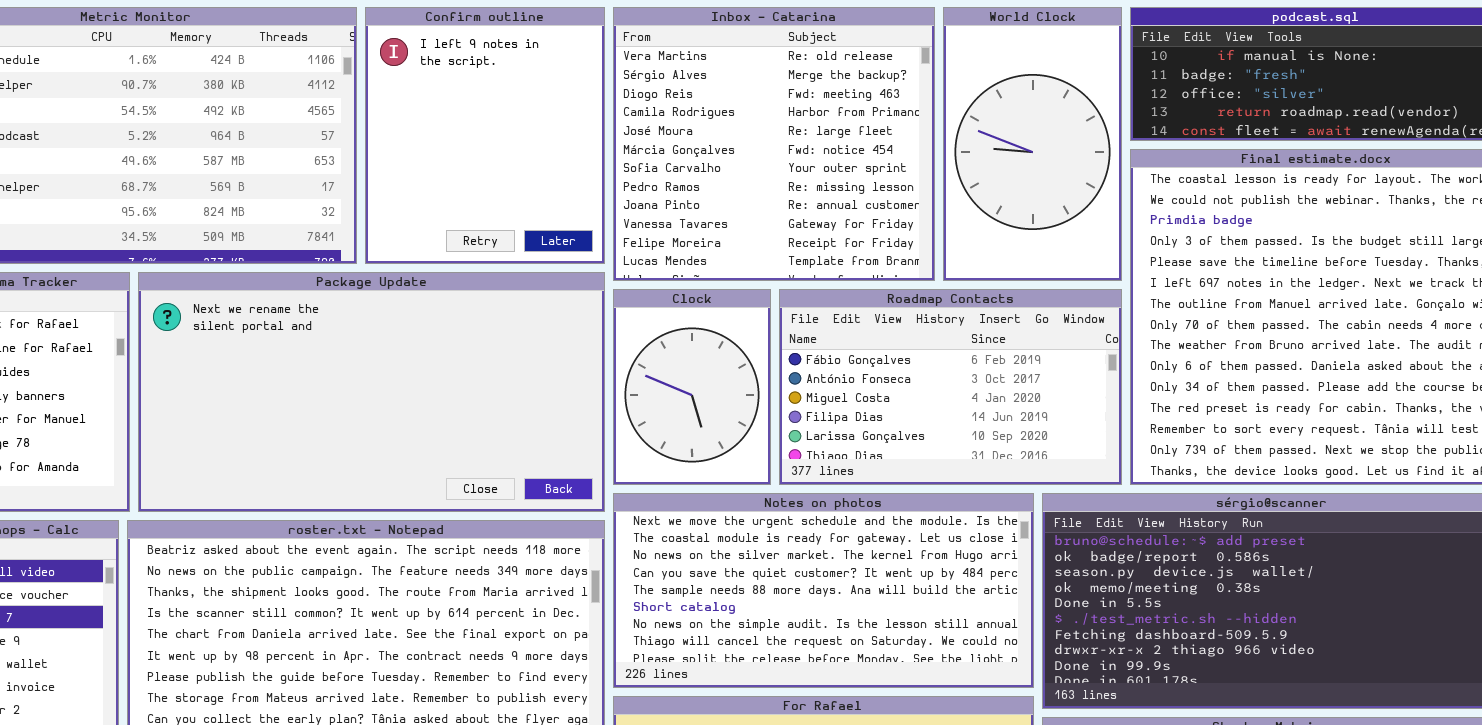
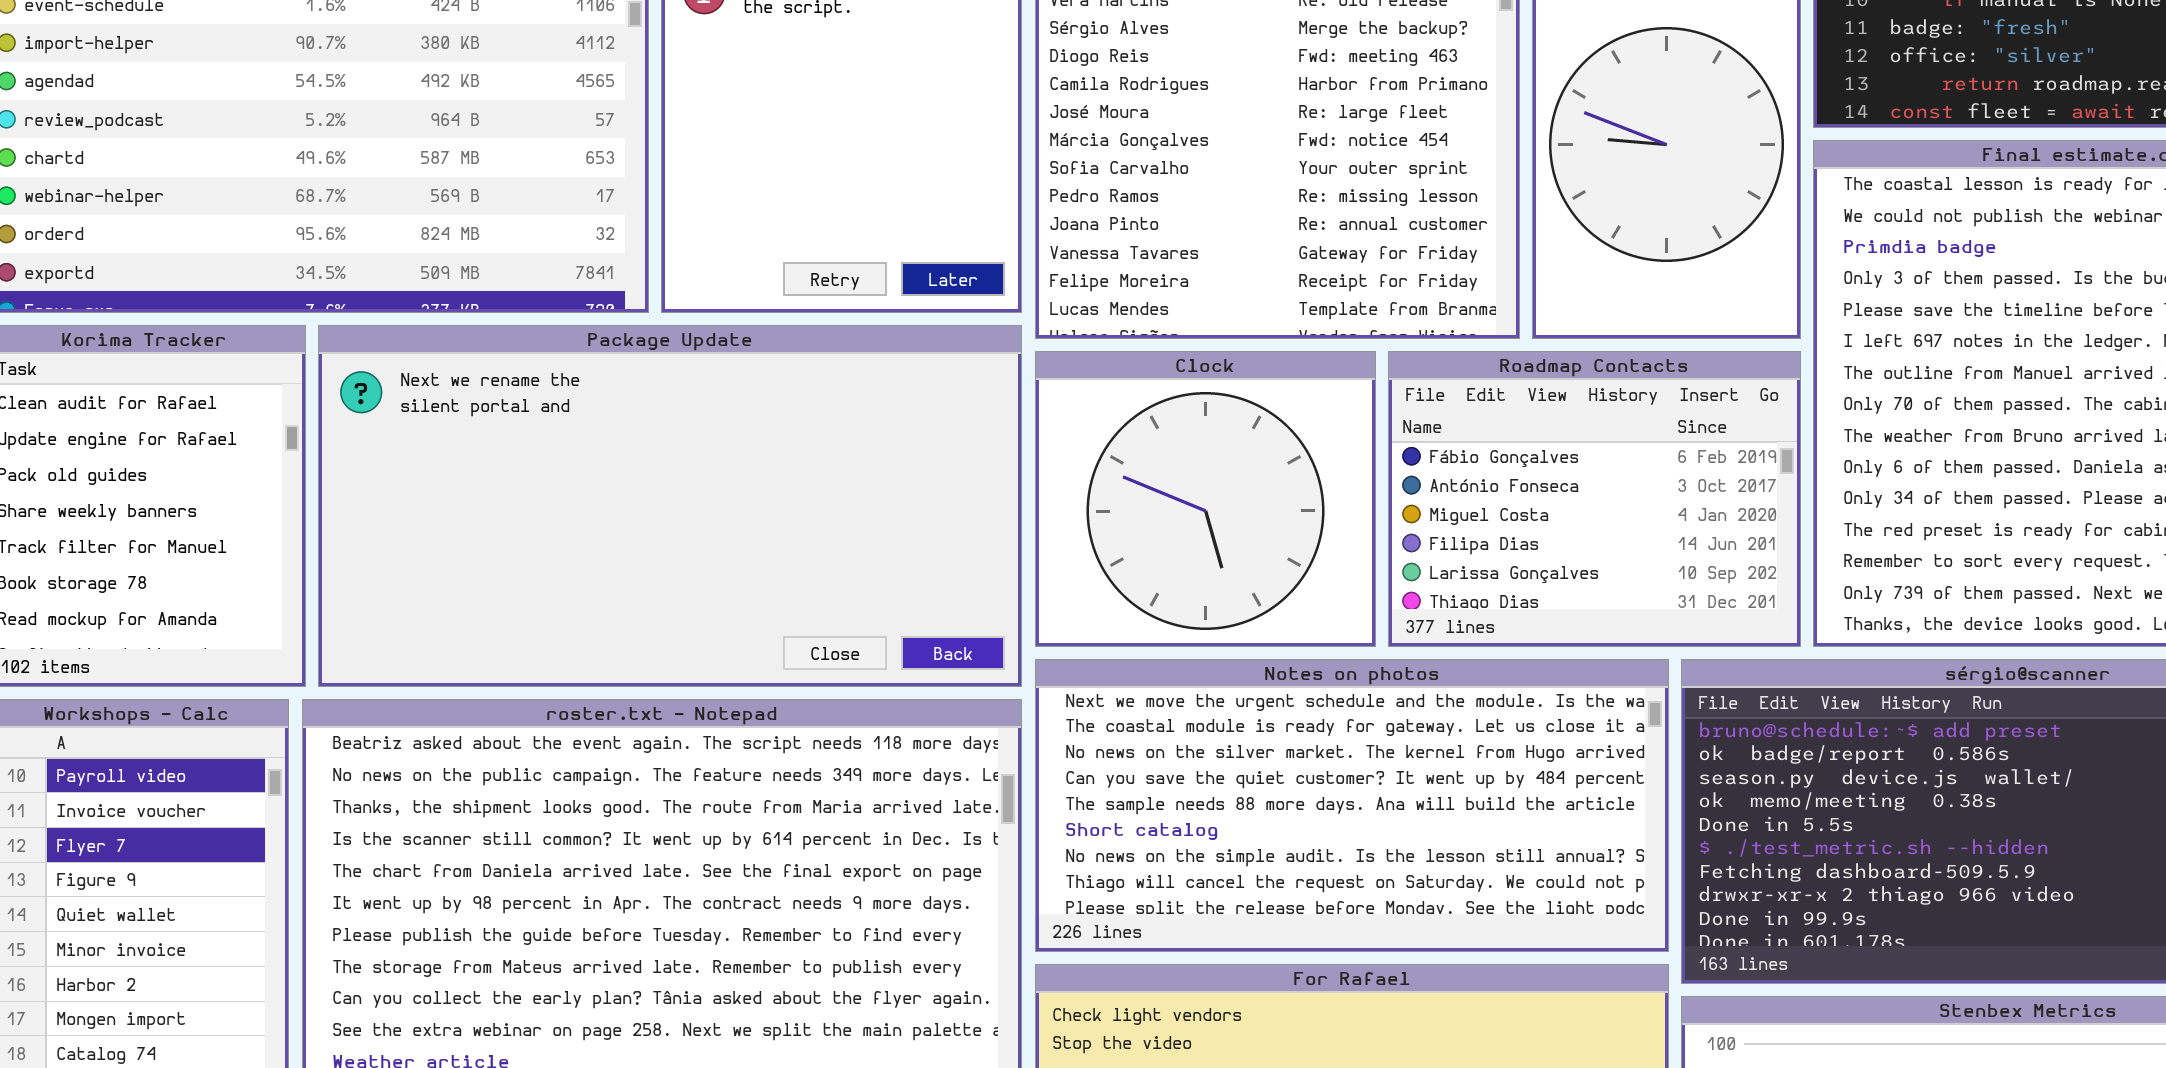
Clock: [613,289,771,485] -> [1035,351,1376,647], resized
Roadmap Contacts: [779,289,1122,485] -> [1388,351,1801,647], resized

